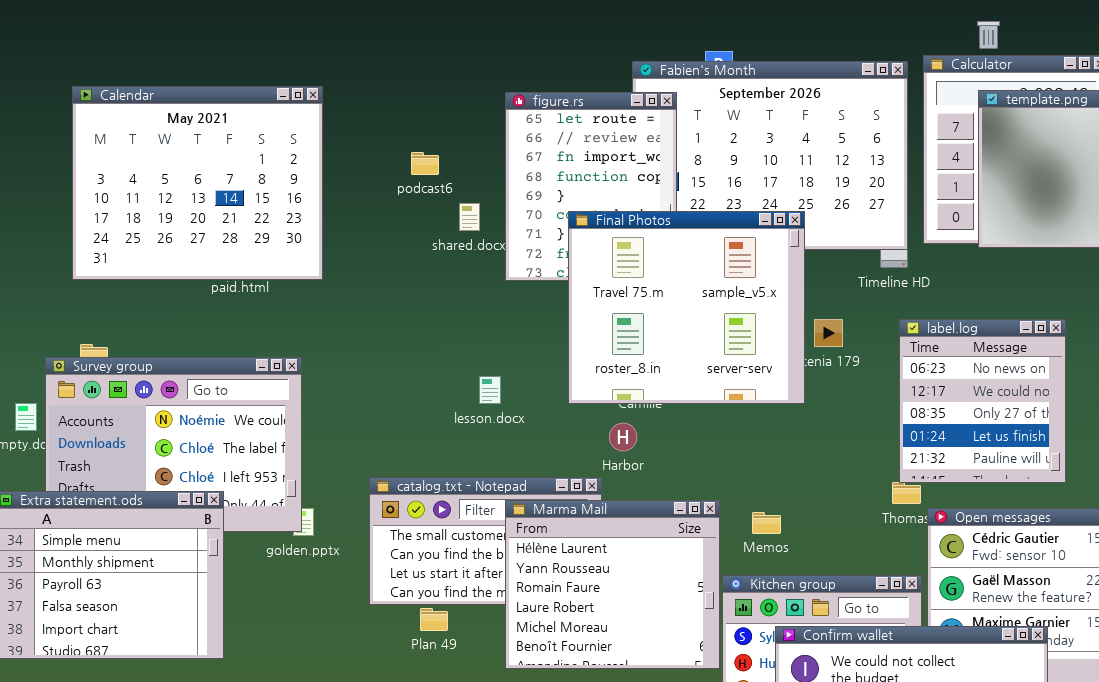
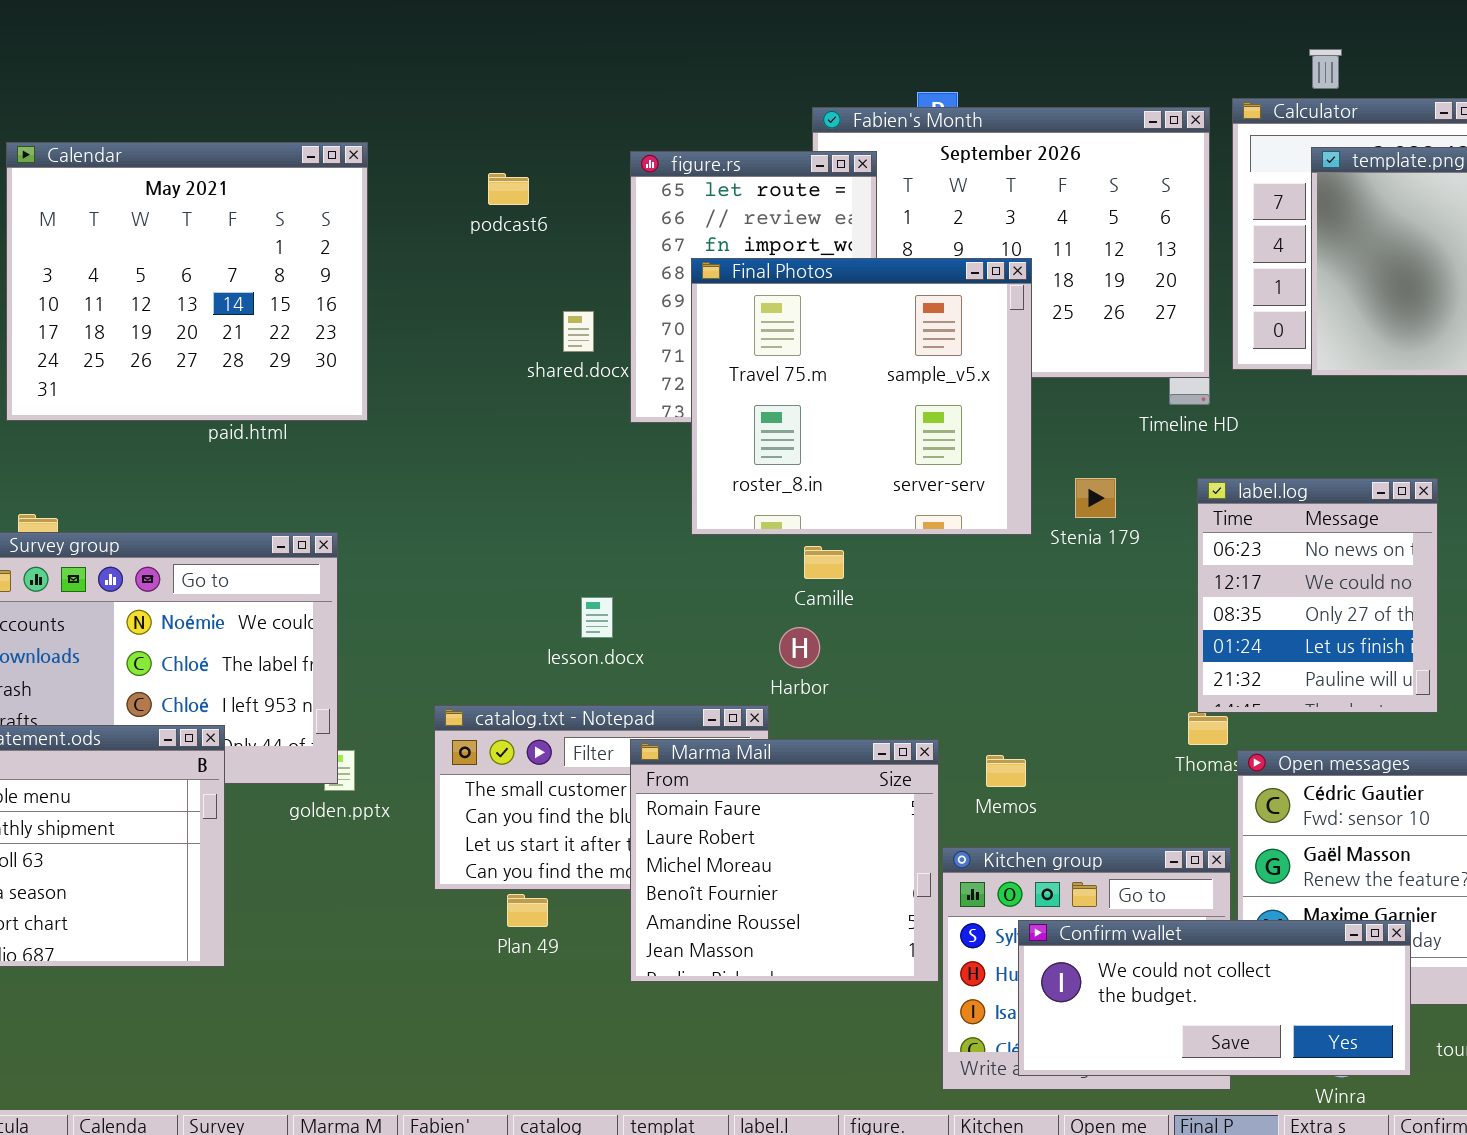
podcast6: [411,152,439,175] -> [488,173,529,205], moved
Final Photos: [568,211,805,404] -> [691,258,1032,535], moved
lesson.docx: [479,376,501,404] -> [581,597,613,638], moved
Marma Mail: [505,500,720,669] -> [630,739,939,982], scrolled down 2 rows

